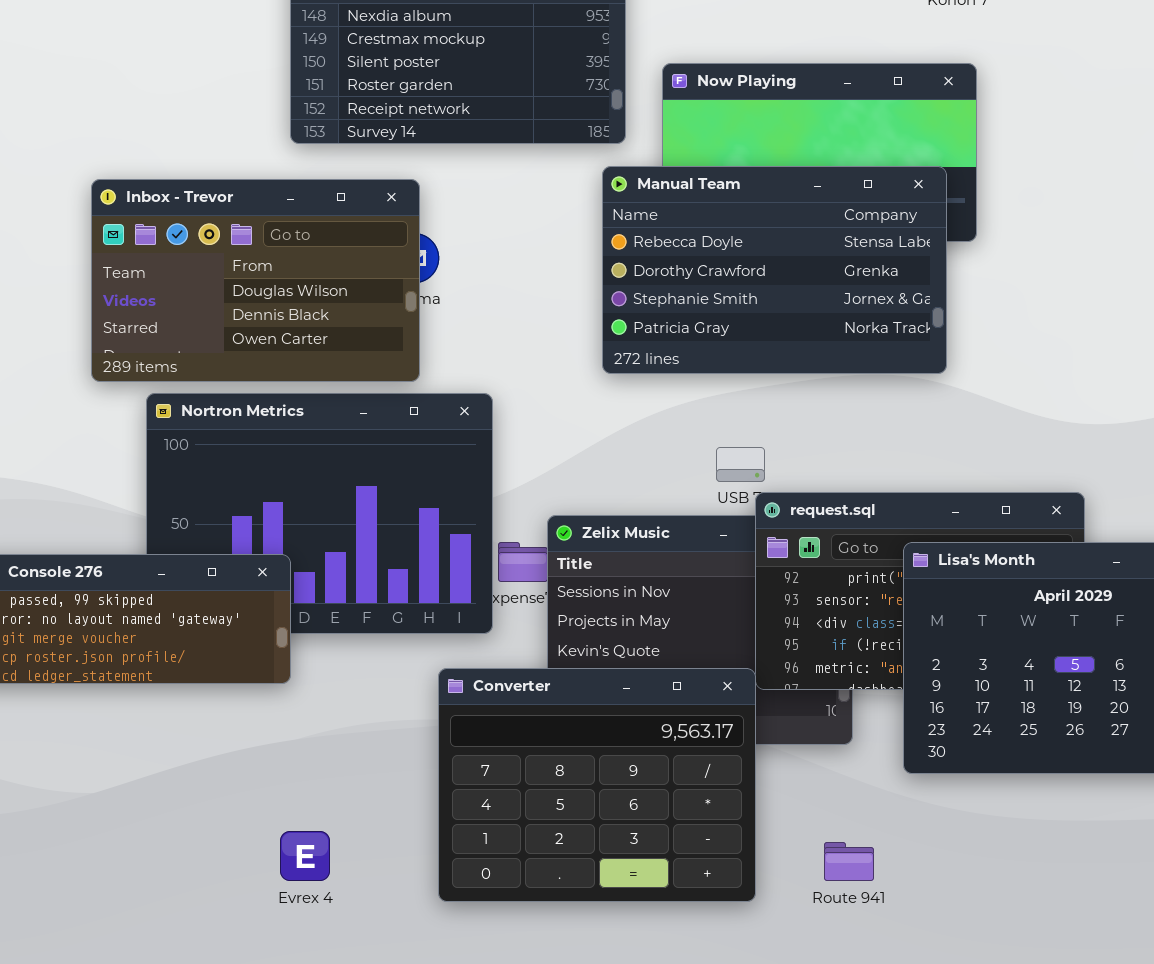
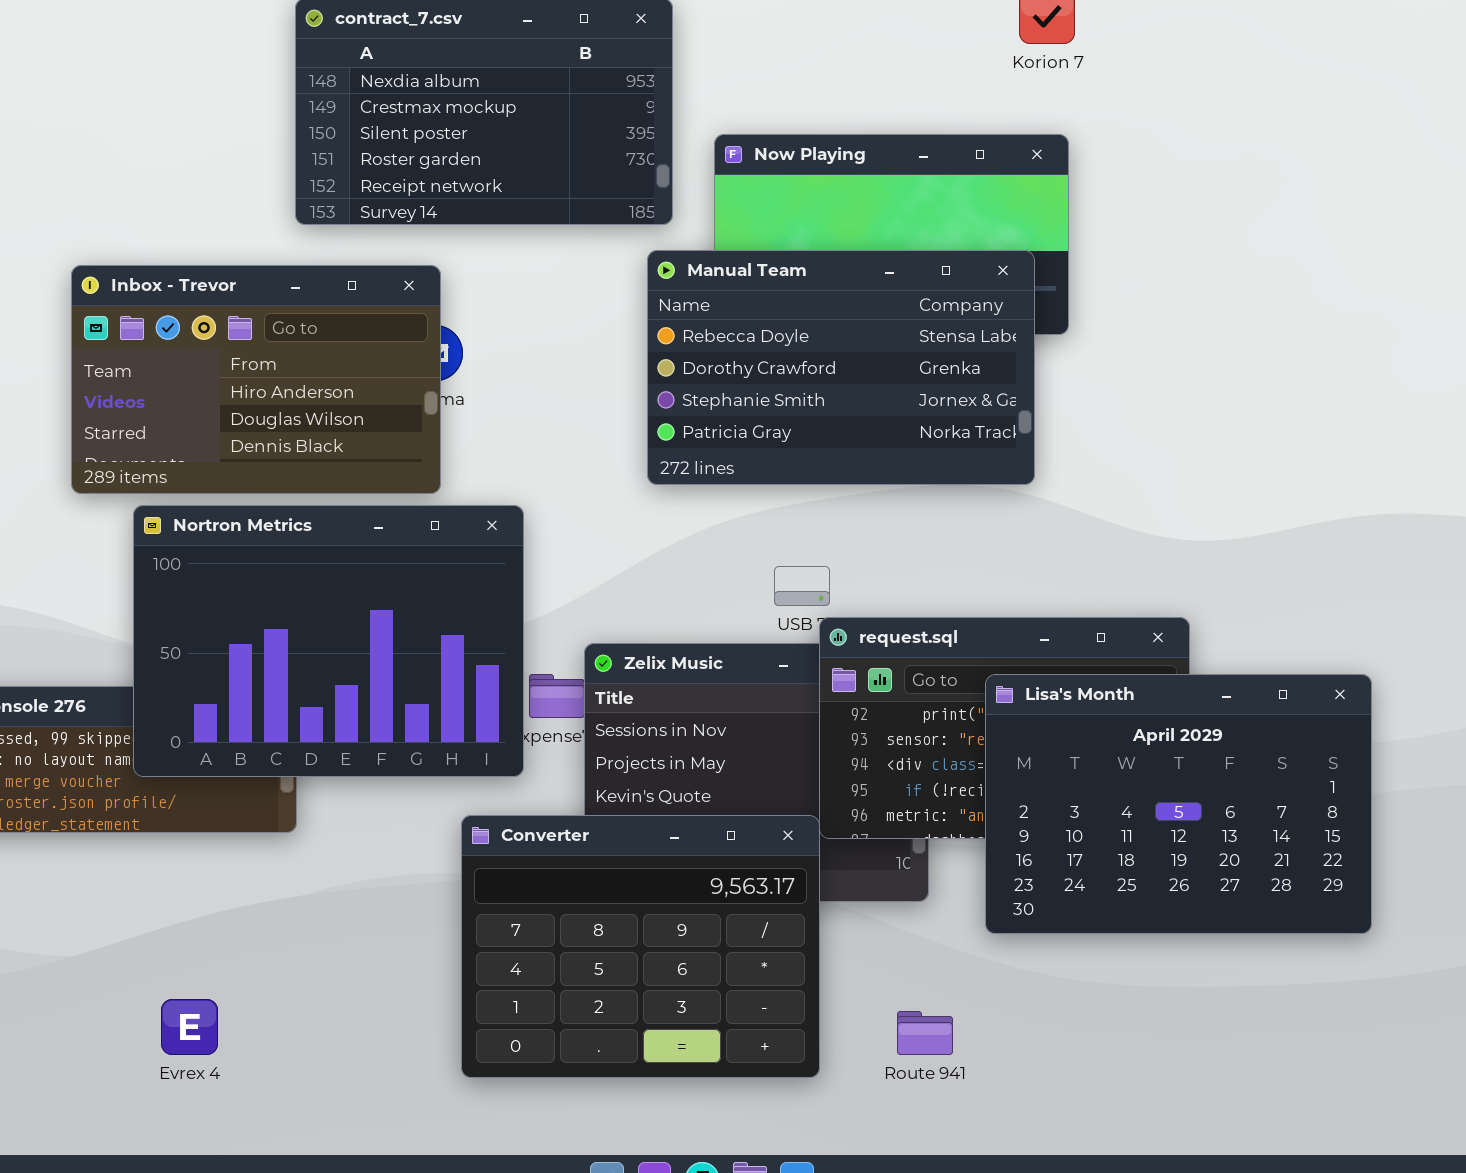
Inbox - Trevor: [91,179,420,382] -> [71,265,441,494], scrolled up 1 row
Nortron Metrics: [146,393,493,634] -> [133,505,524,777], raised
Evrex 4: [280,831,330,881] -> [161,999,218,1055], moved

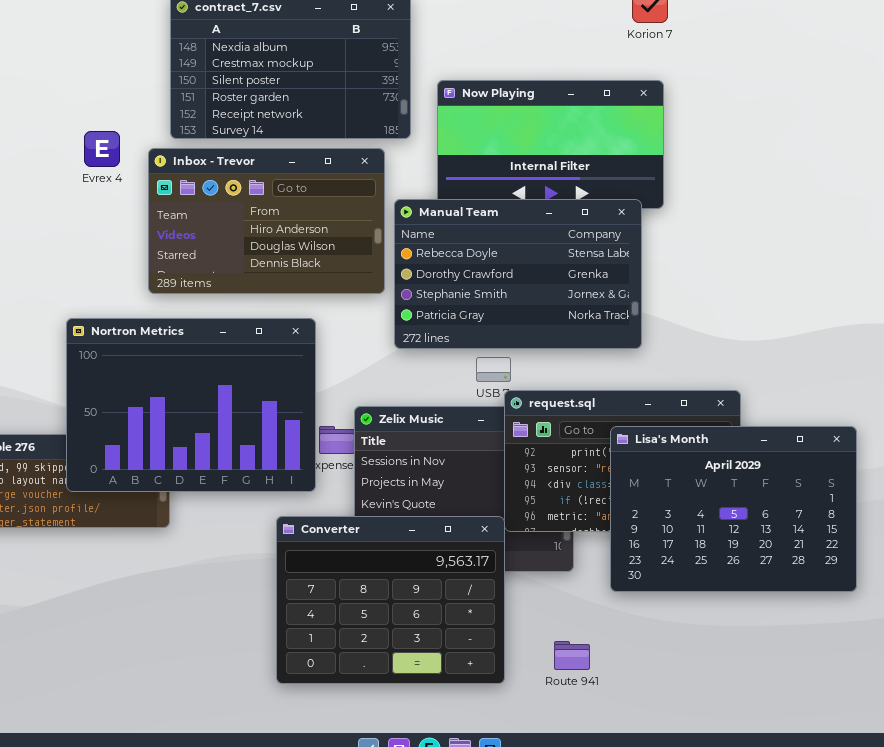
Manual Team: [647,250,1035,485] -> [394,199,642,349], moved
Inbox - Trevor: [71,265,441,494] -> [148,148,385,294], moved
Evrex 4: [161,999,218,1055] -> [84,131,120,167], moved

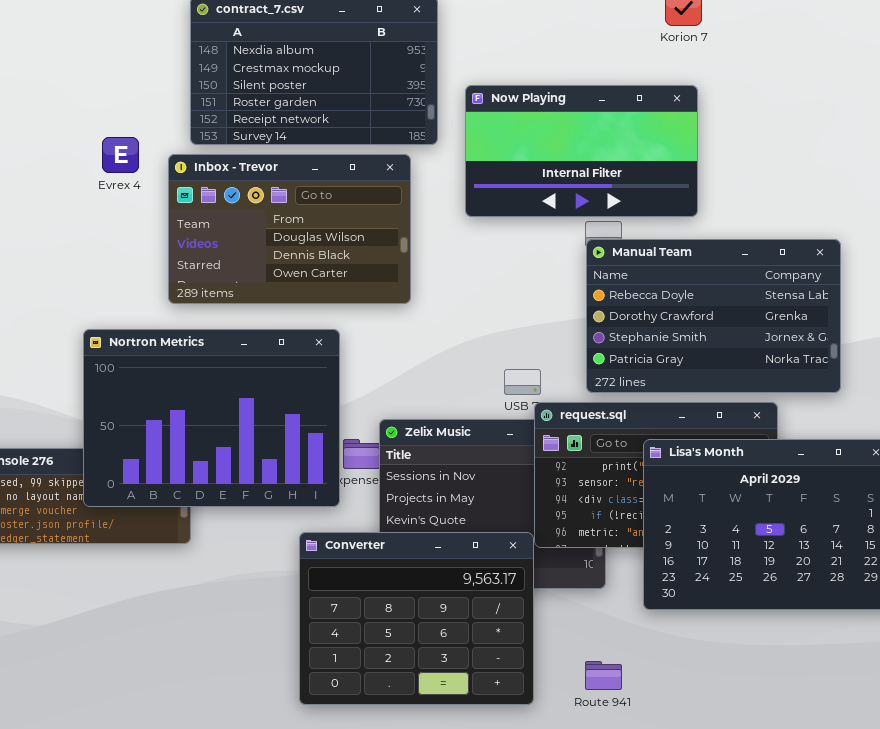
Inbox - Trevor: [148,148,385,294] -> [168,154,411,304], scrolled down 1 row
Manual Team: [394,199,642,349] -> [586,239,841,393], moved

